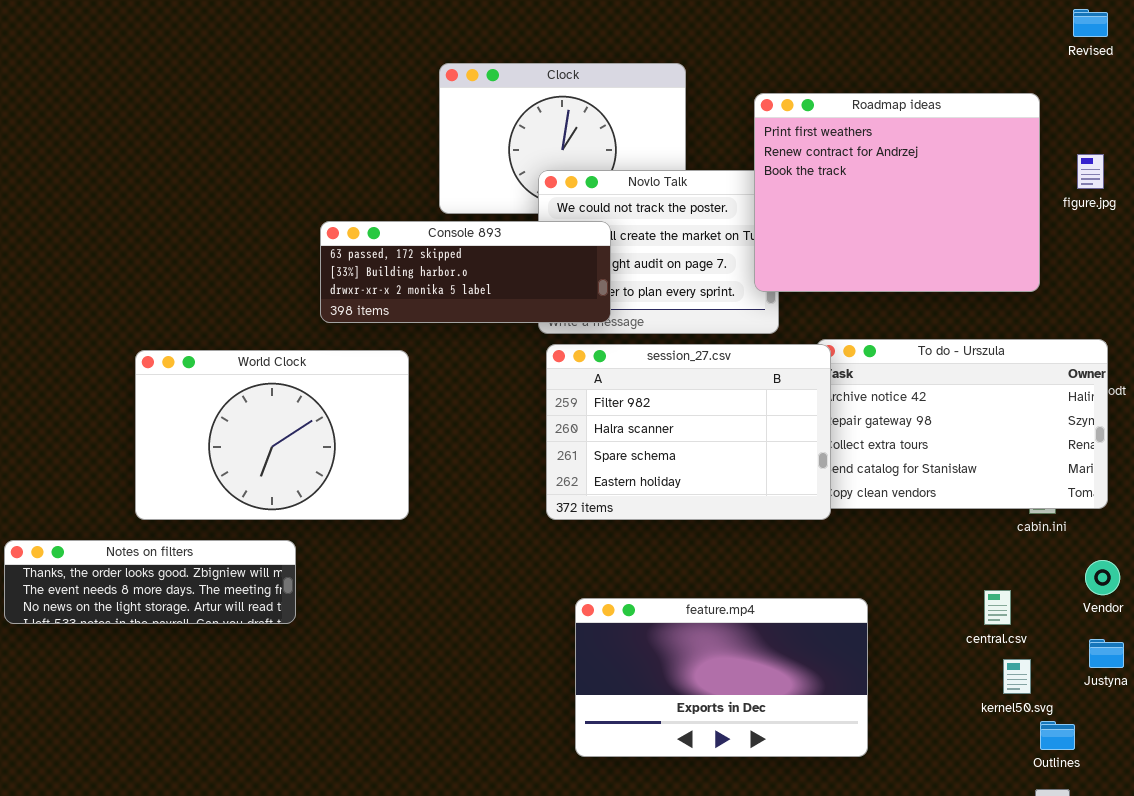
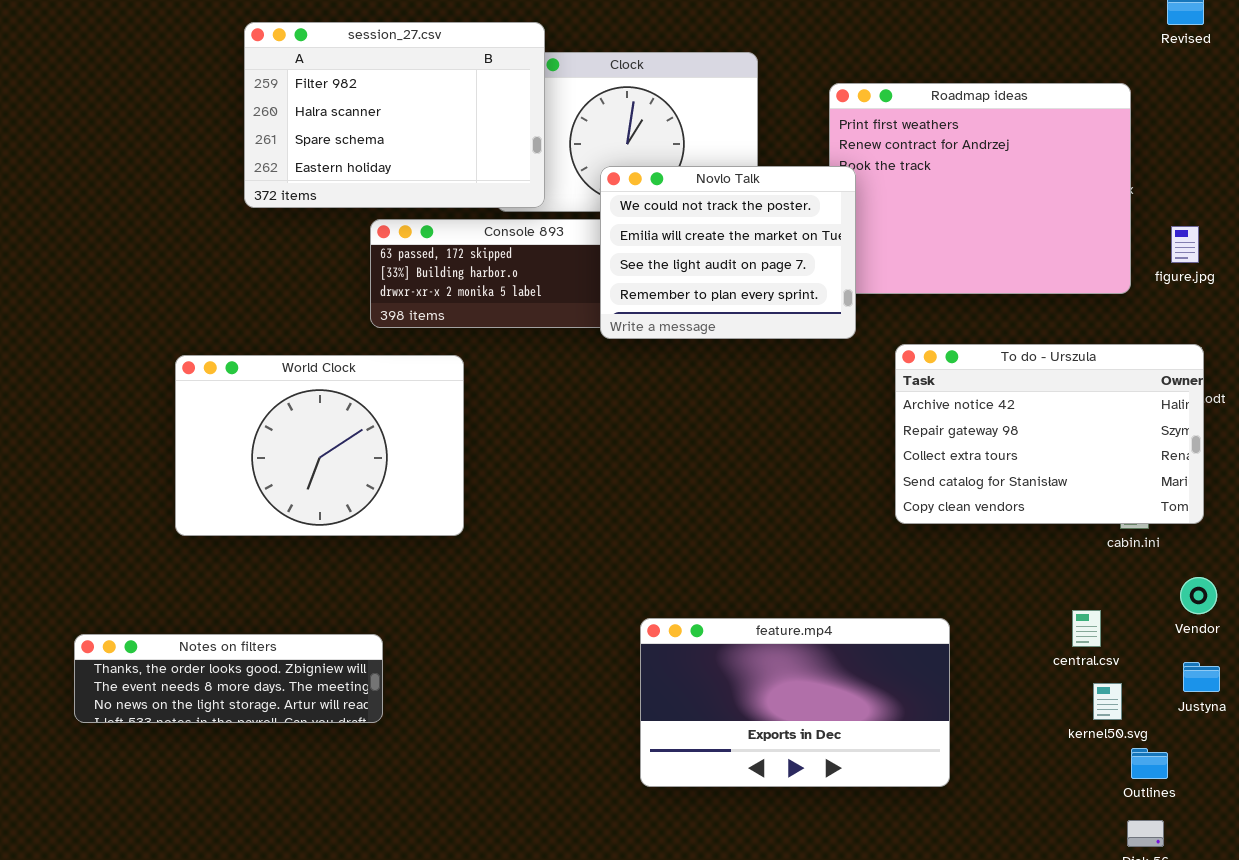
figure.jpg: [1077,154,1104,189] -> [1171,226,1199,263], moved
Novlo Talk: [538,170,779,334] -> [600,166,856,339], raised
session_27.csv: [546,344,831,520] -> [244,22,545,208], moved
Notes on filters: [4,540,296,624] -> [74,634,383,723], moved

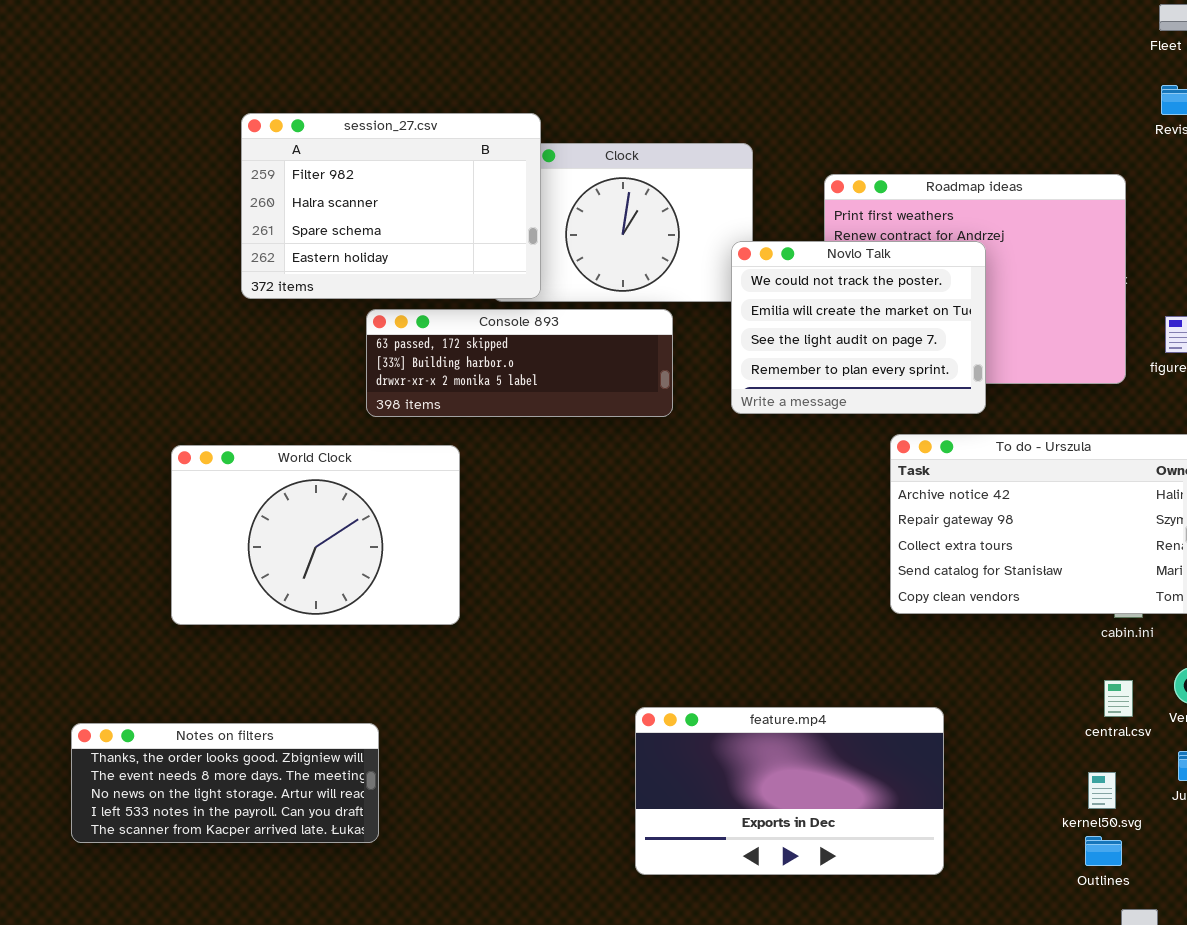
Novlo Talk: [600,166,856,339] -> [731,241,986,414], moved
central.csv: [1072,610,1101,647] -> [1104,680,1133,717], moved
Notes on filters: [74,634,383,723] -> [71,723,379,843], resized
Outlines: [1131,748,1168,779] -> [1085,836,1122,866], moved

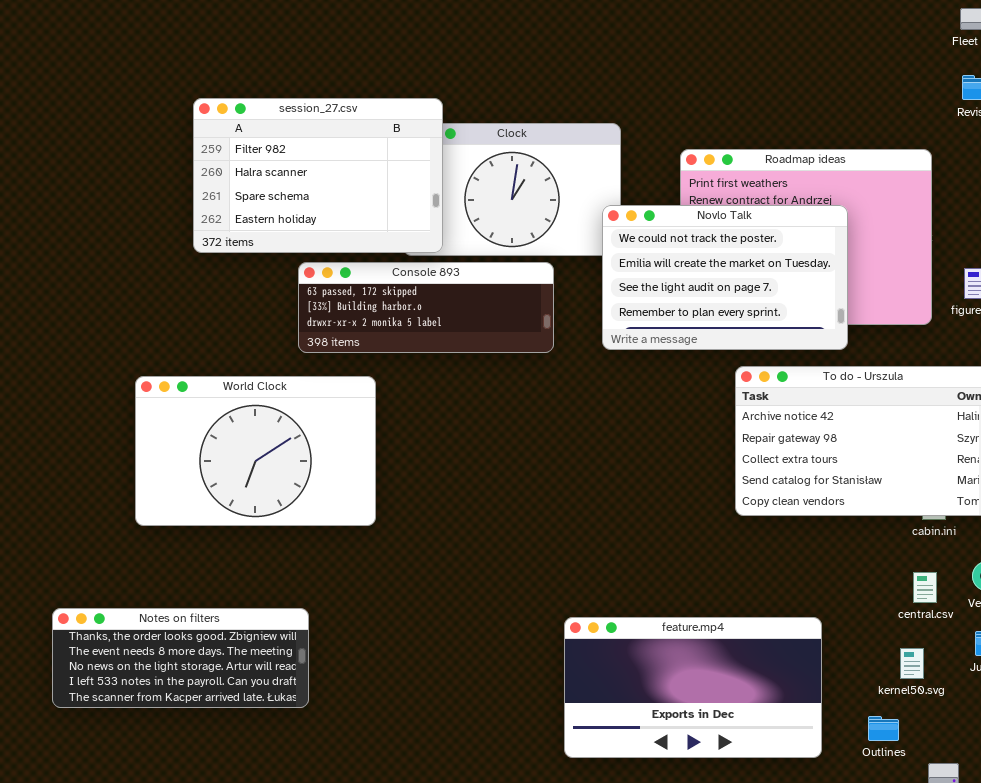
Novlo Talk: [731,241,986,414] -> [602,205,848,350], resized
feature.mp4: [635,707,944,875] -> [564,617,822,758], moved
Outlines: [1085,836,1122,866] -> [868,716,899,741], moved

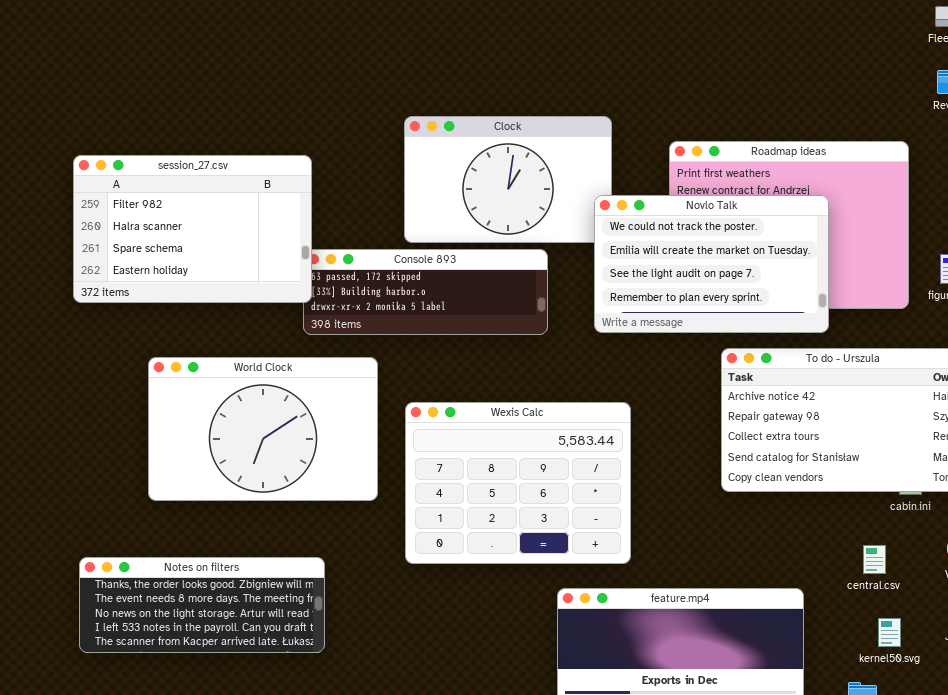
session_27.csv: [193,98,443,253] -> [73,155,312,303], moved
Wexis Calc: none -> [405,402,631,564], opened
central.csv: [913,572,937,603] -> [863,545,886,574], moved
Notes on filters: [52,608,309,708] -> [79,557,325,653], moved

